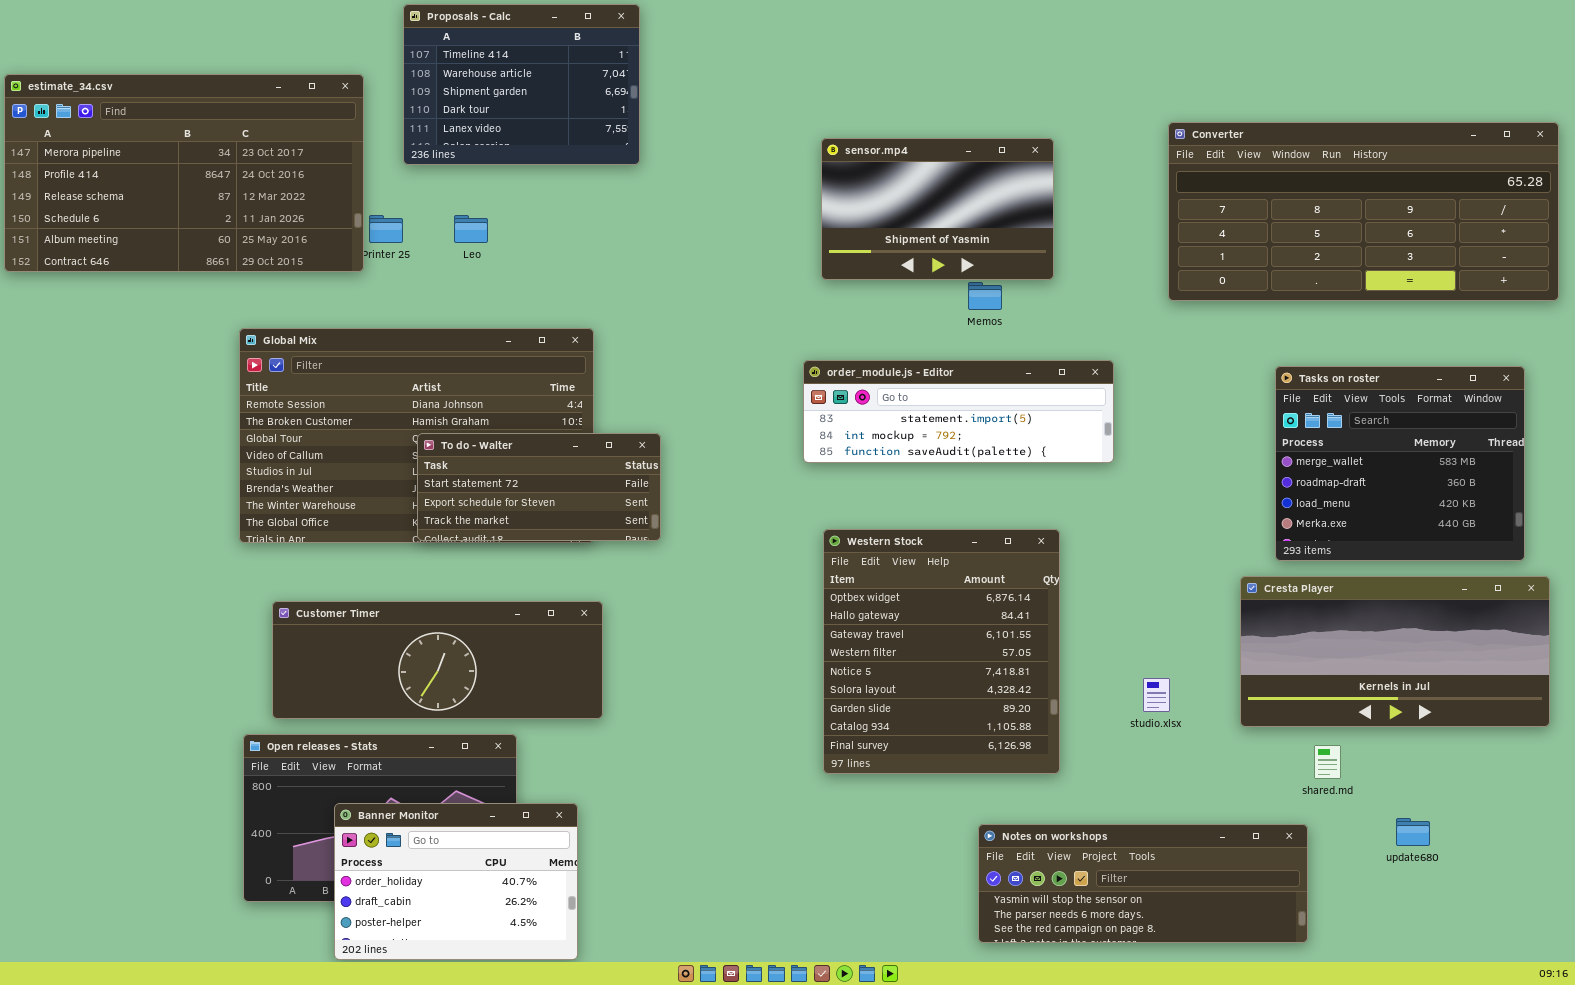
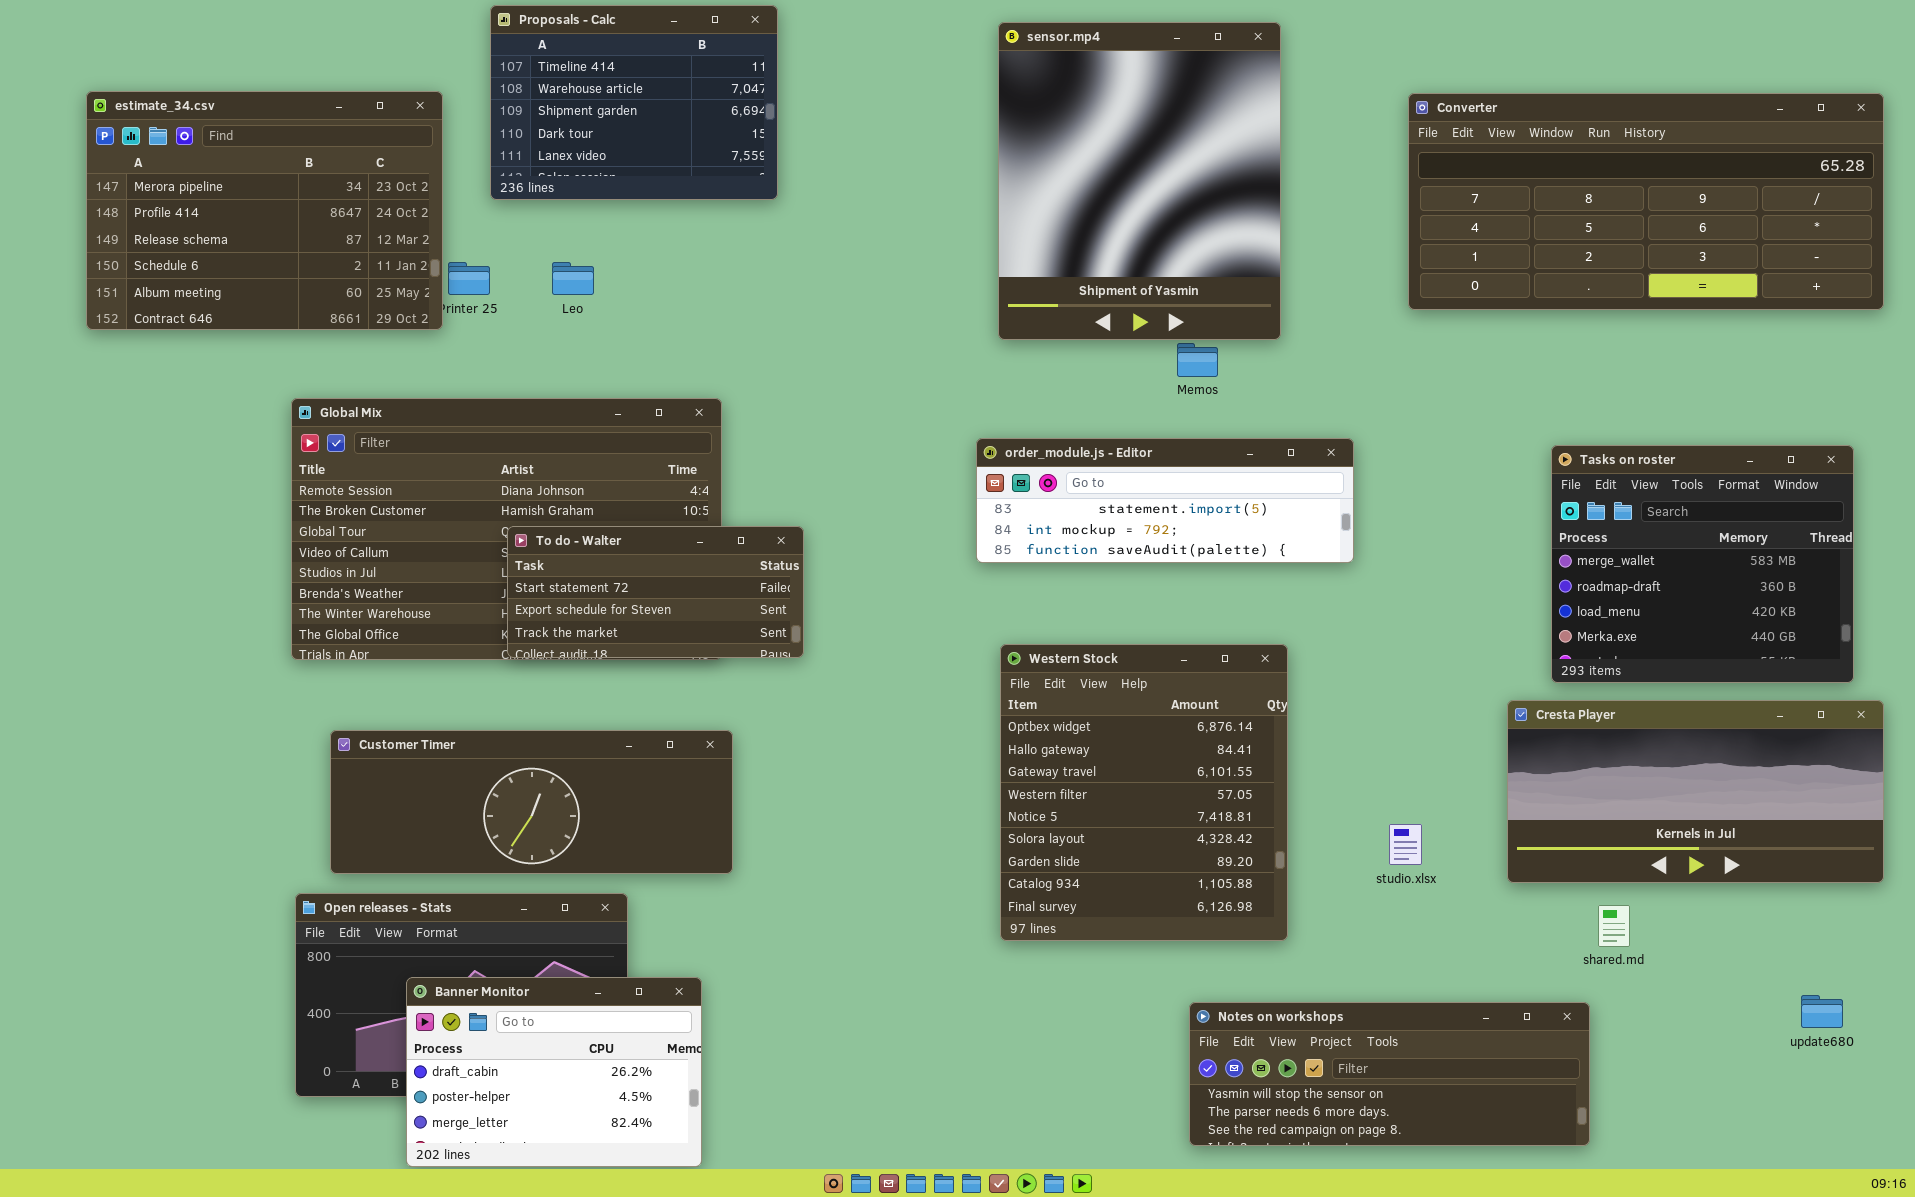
estimate_34.csv: [4,74,364,272] -> [86,91,443,330], resized
Converter: [1168,122,1559,301] -> [1408,93,1884,310], moved
sensor.mp4: [821,138,1054,280] -> [998,22,1281,340], resized
Banner Monitor: [334,803,578,960] -> [406,977,702,1167], scrolled down 1 row
update680: [1396,818,1430,846] -> [1801,995,1843,1028], moved

